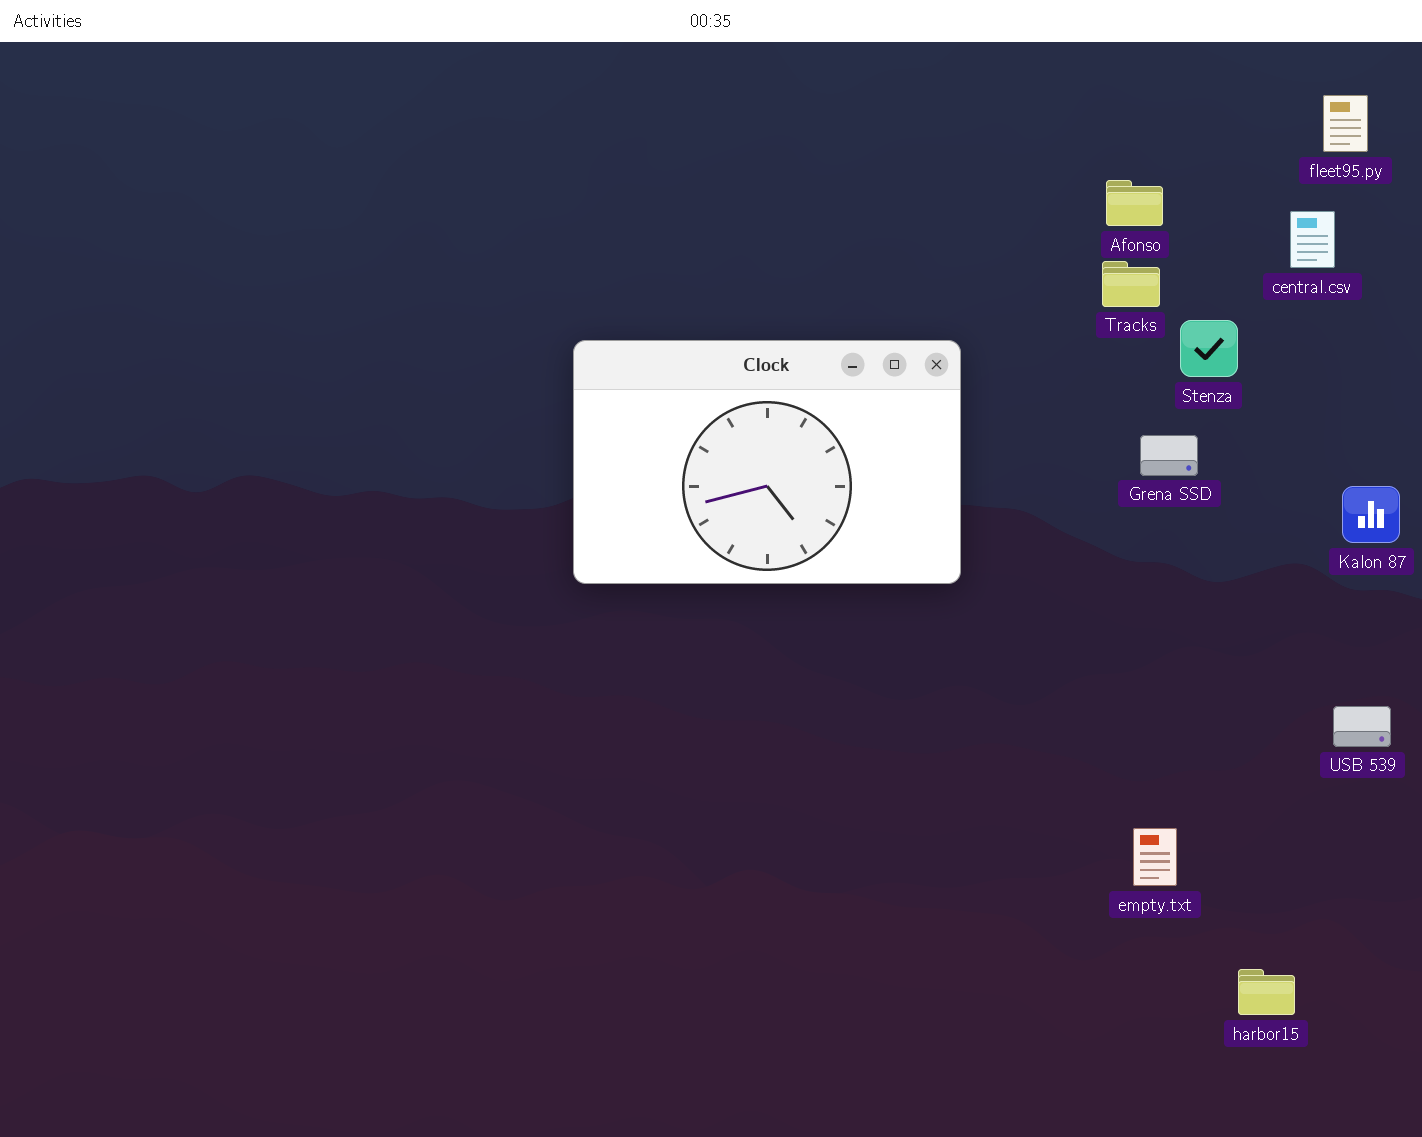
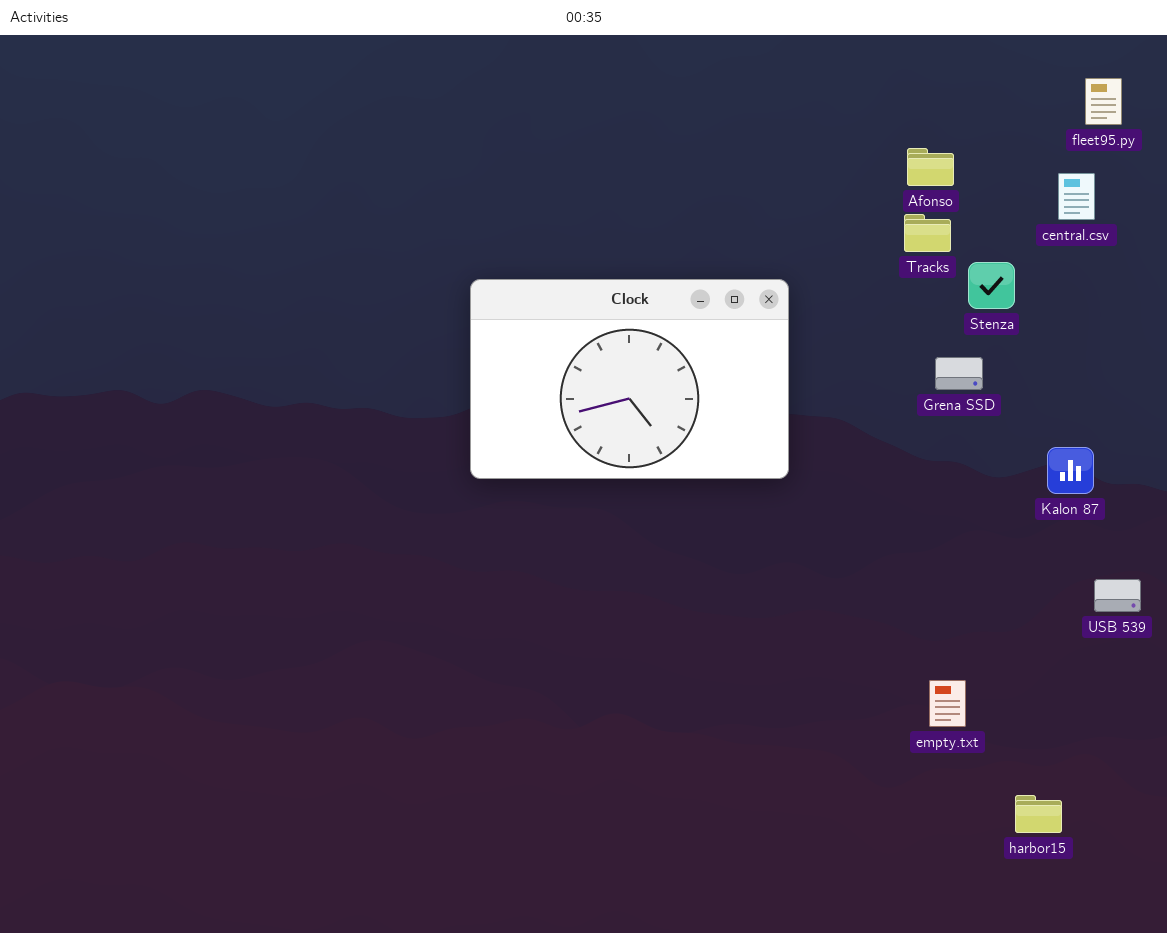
Kalon 87: [1342,486,1400,543] -> [1047,447,1094,494], moved

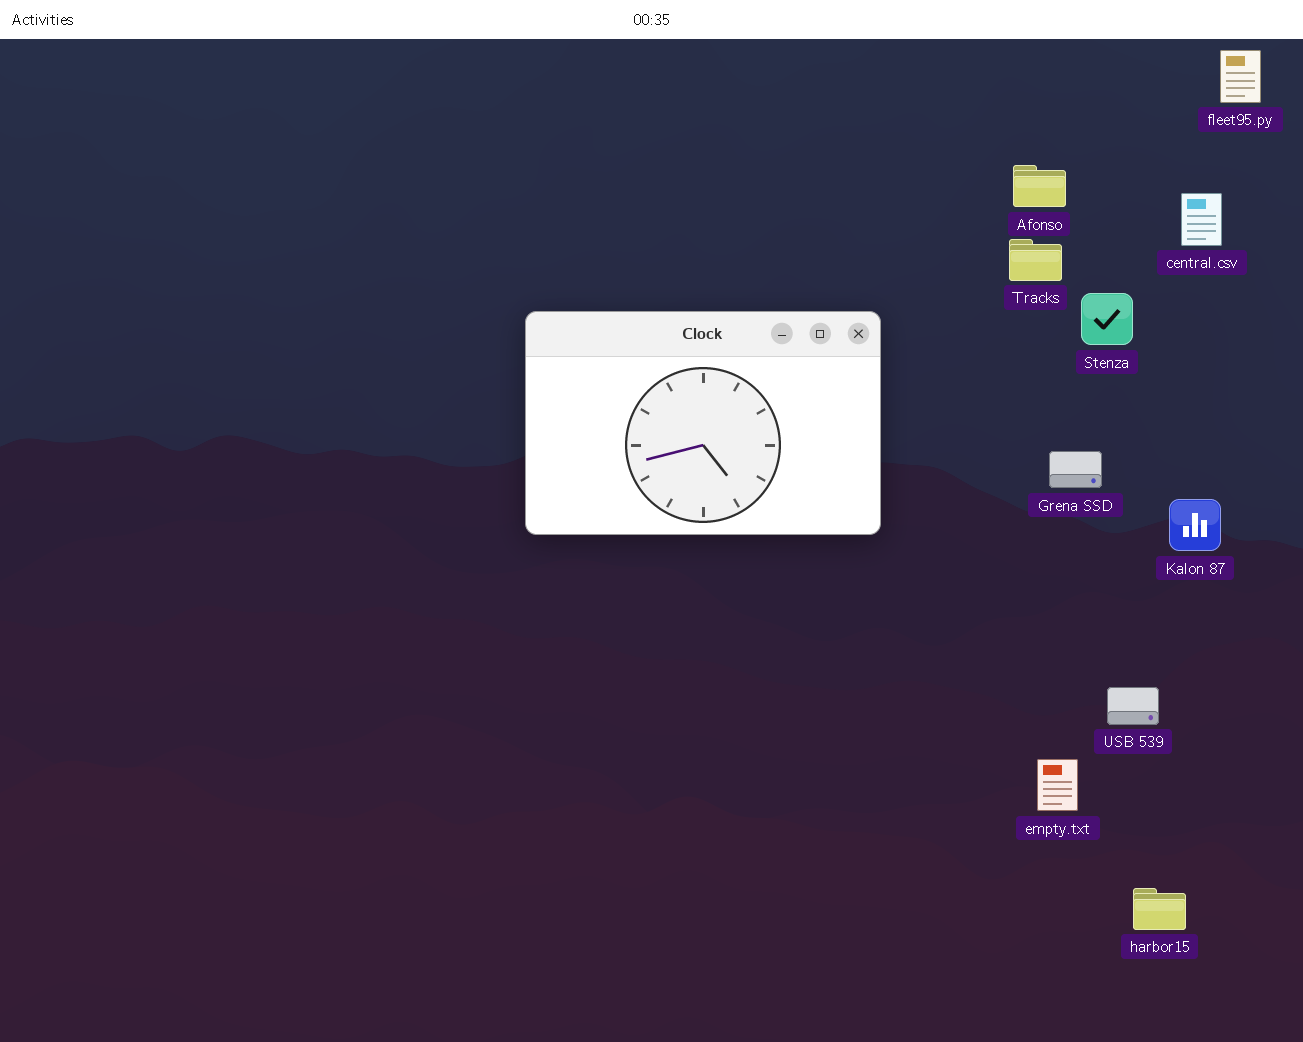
fleet95.py: [1085,78,1122,125] -> [1220,50,1261,103], moved
Grena SSD: [935,357,983,390] -> [1049,451,1102,488], moved
USB 539: [1094,579,1141,612] -> [1107,687,1159,725], moved

